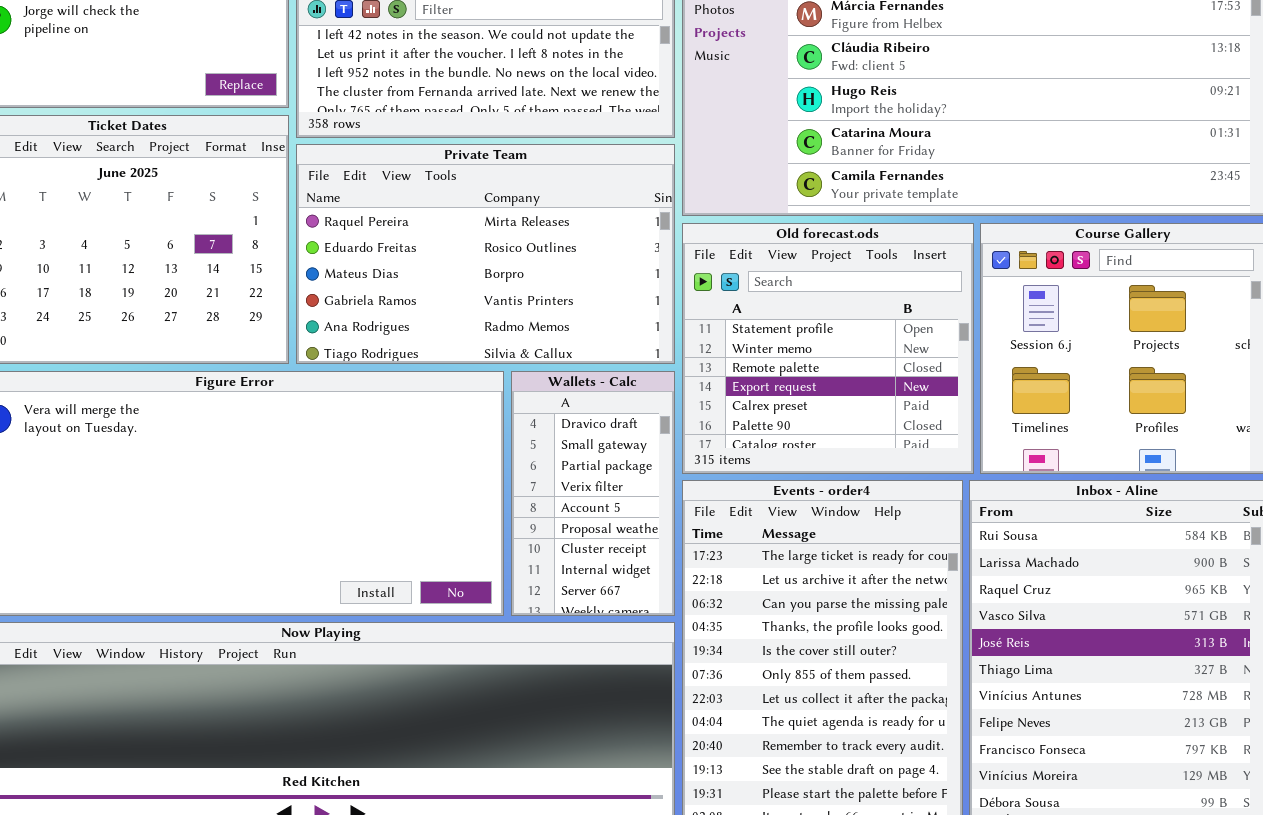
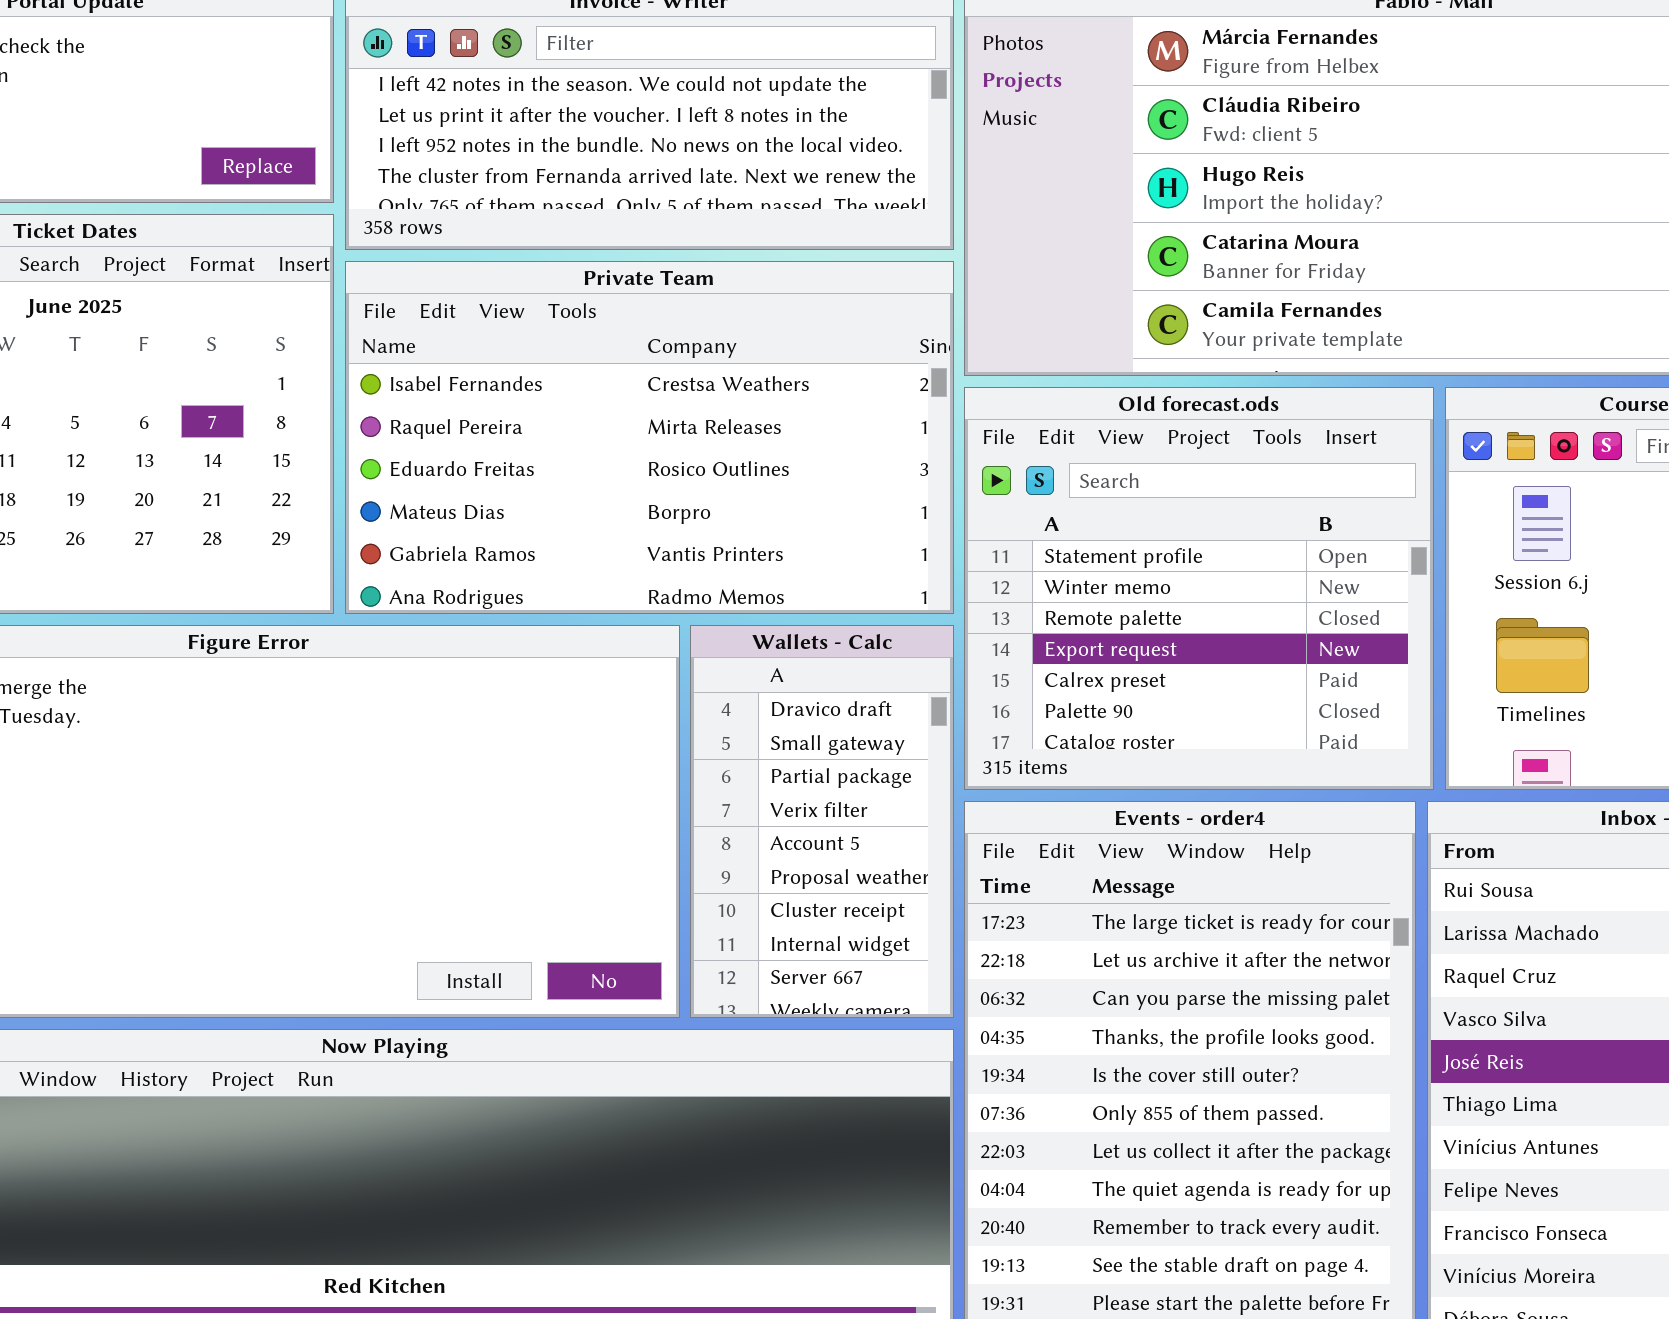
Private Team: [296,144,675,364] -> [345,261,954,614], scrolled up 1 row

